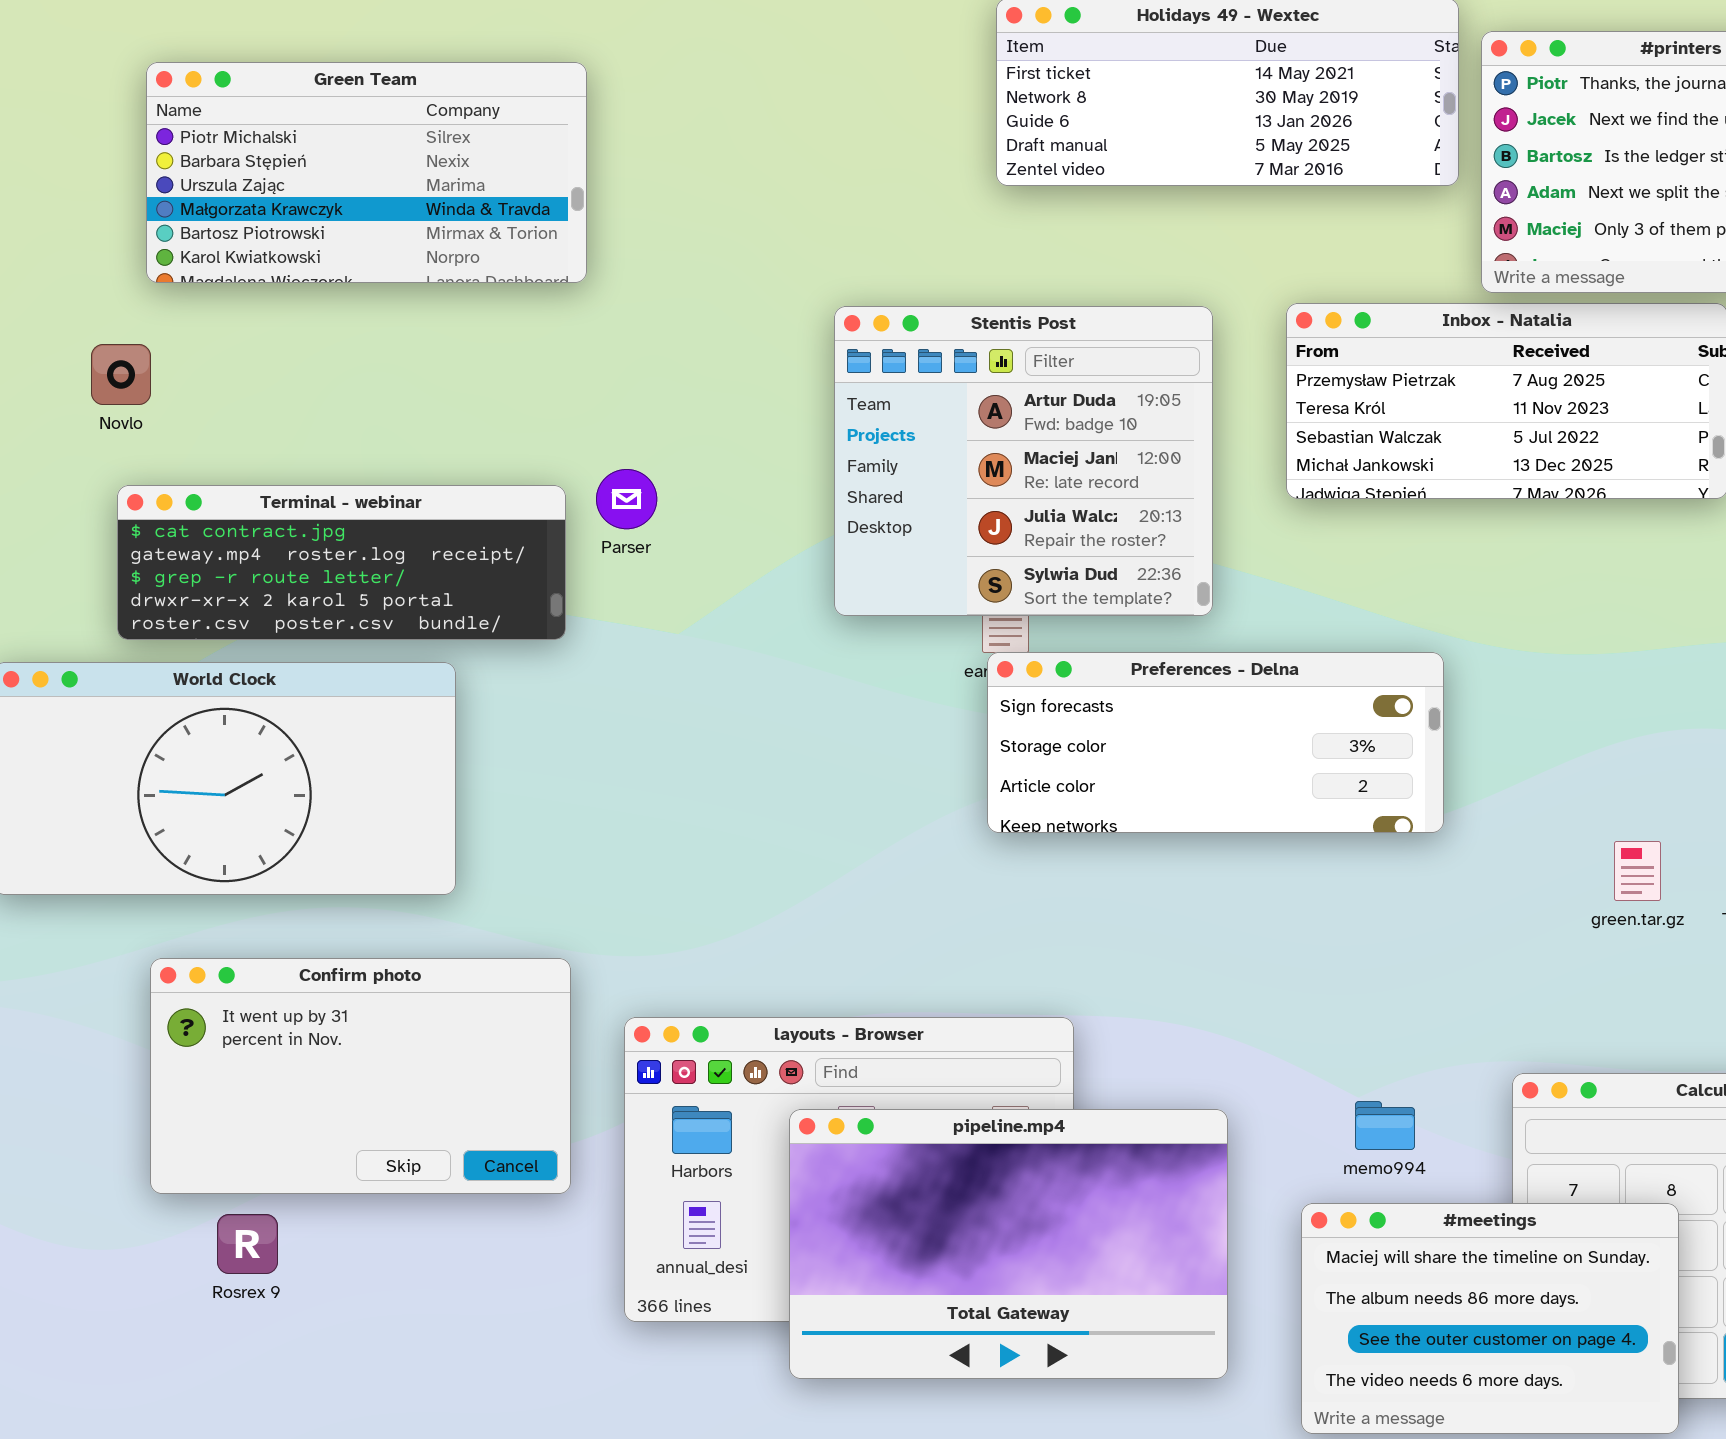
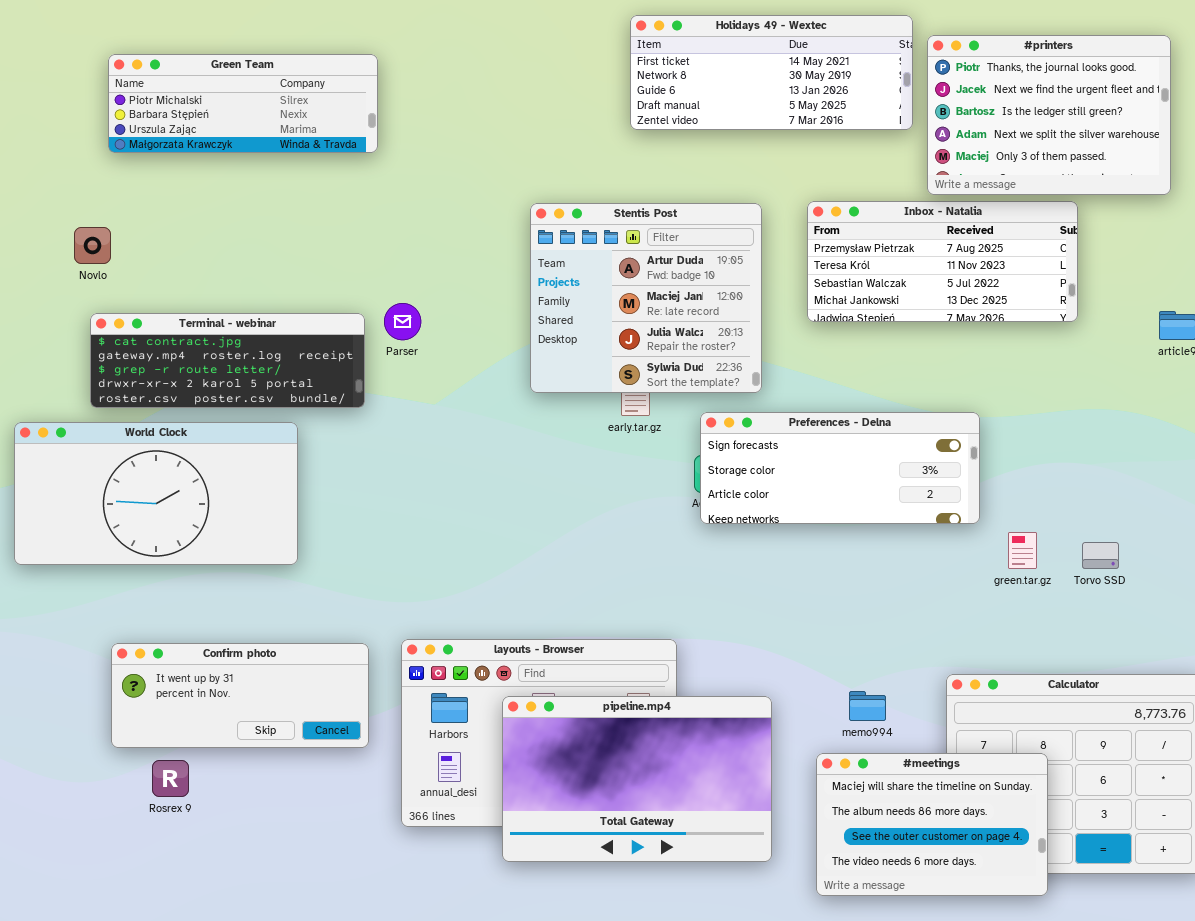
Green Team: [146,62,587,283] -> [108,54,378,153], resized
Preferences - Delna: [987,652,1444,833] -> [700,412,980,524], moved
Confirm photo: [150,958,571,1194] -> [111,643,369,748], resized

